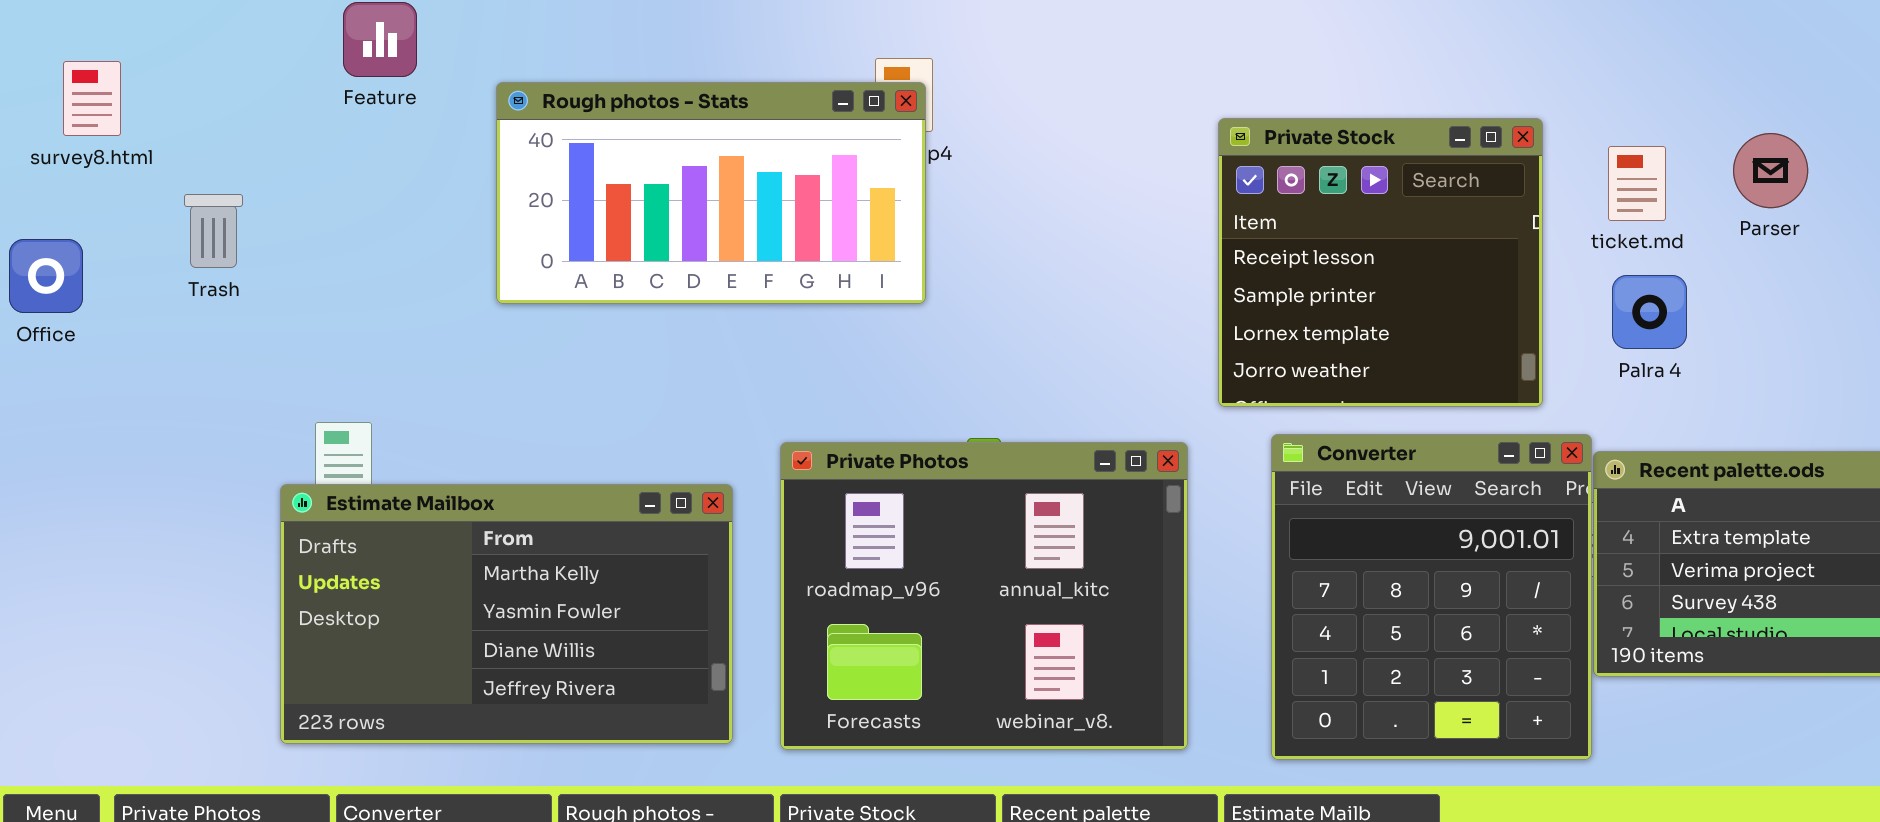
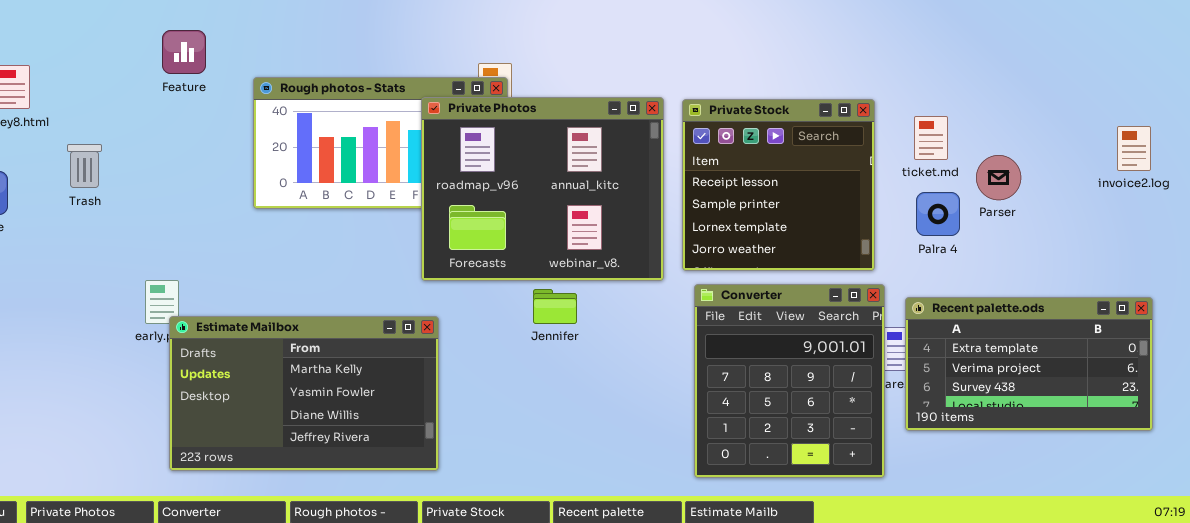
Parser: [1733,133,1808,208] -> [976,155,1021,200], moved
Converter: [1271,434,1592,760] -> [694,284,885,478], moved
Private Photos: [780,442,1188,750] -> [421,97,664,281], moved
Estimate Mailbox: [280,484,733,744] -> [169,316,439,471], moved

